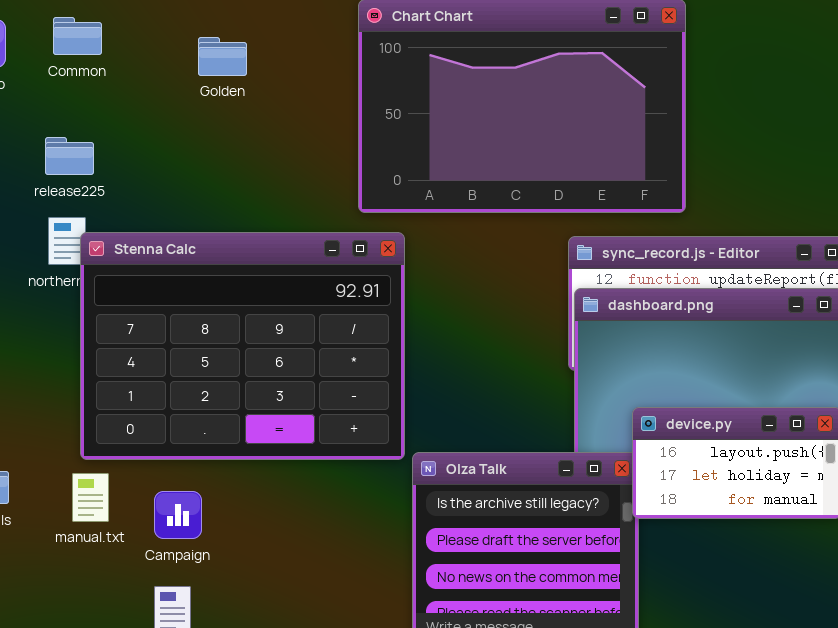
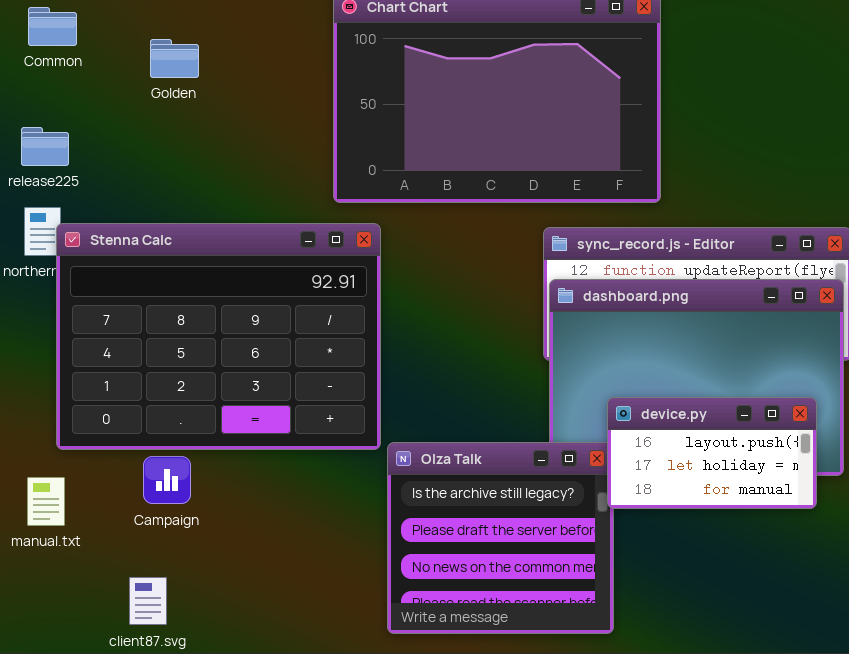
Golden: [198,37,247,76] -> [150,39,199,78], moved
manual.txt: [72,473,109,522] -> [27,477,65,526], moved
Campaign: [154,491,202,539] -> [143,456,191,504], moved

